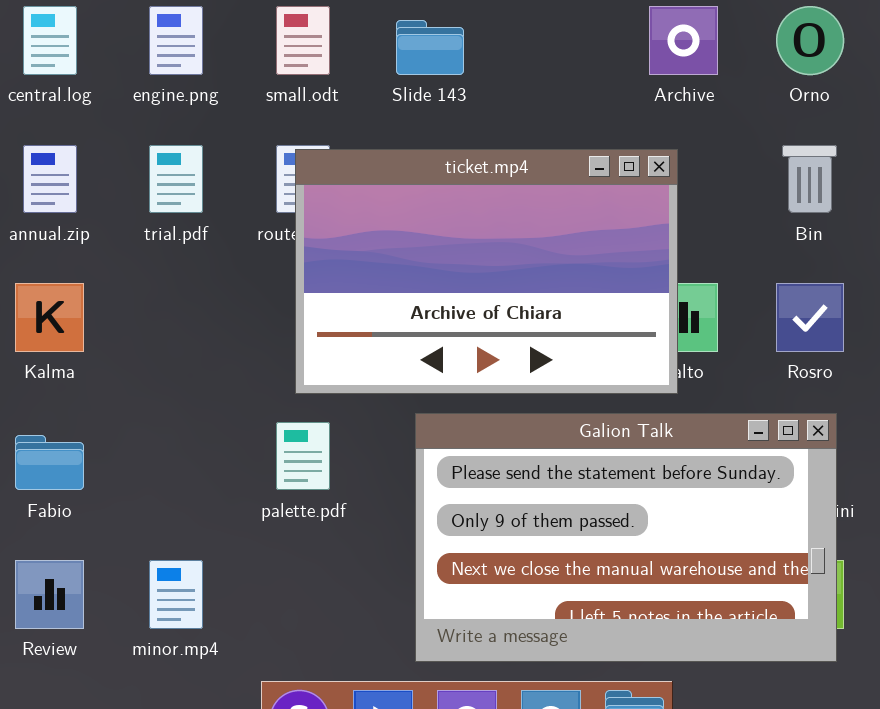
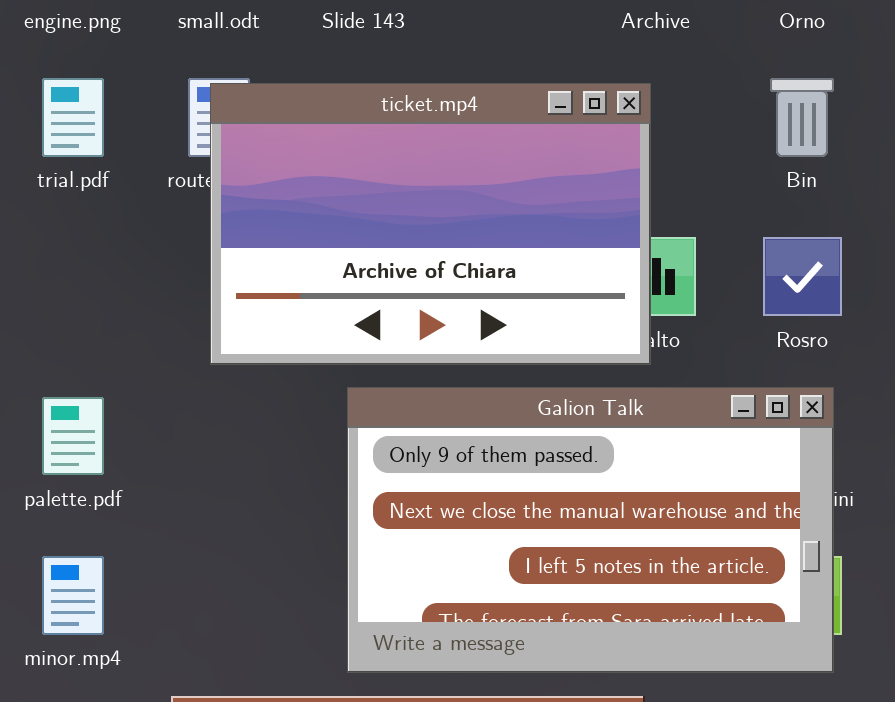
Galion Talk: [415,413,837,662] -> [347,387,834,673], scrolled down 1 row
palette.pdf: [276,422,330,490] -> [42,397,104,475], moved

